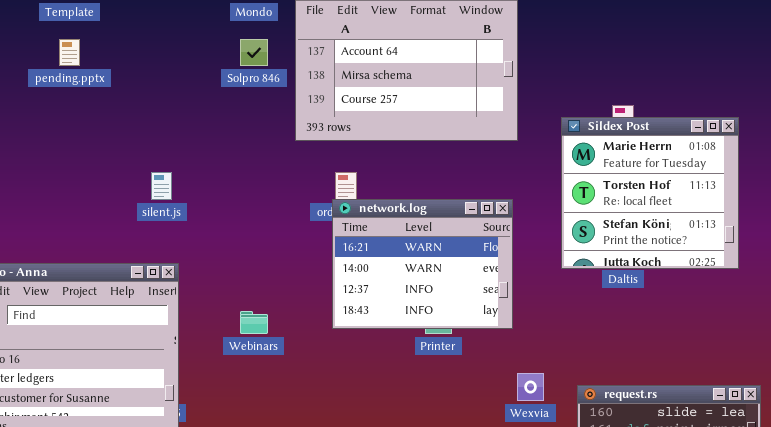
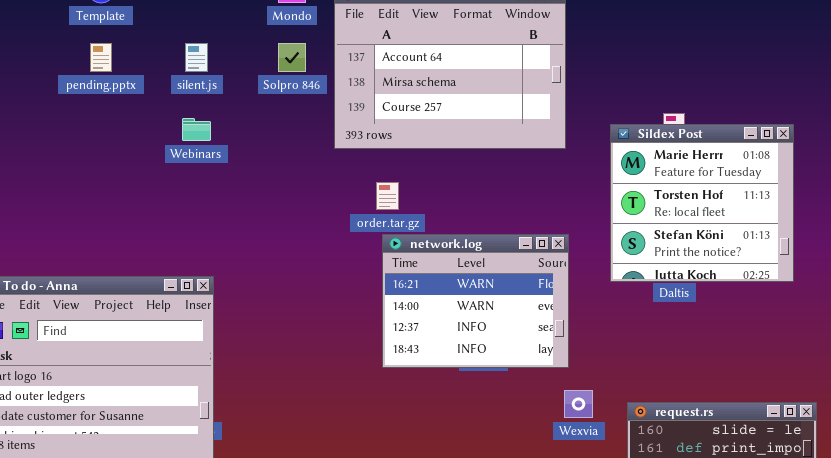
silent.js: [151,172,172,200] -> [185,43,208,72], moved
network.log: [332,199,513,329] -> [382,234,569,368], moved
Webinars: [240,311,268,334] -> [182,118,211,141], moved

